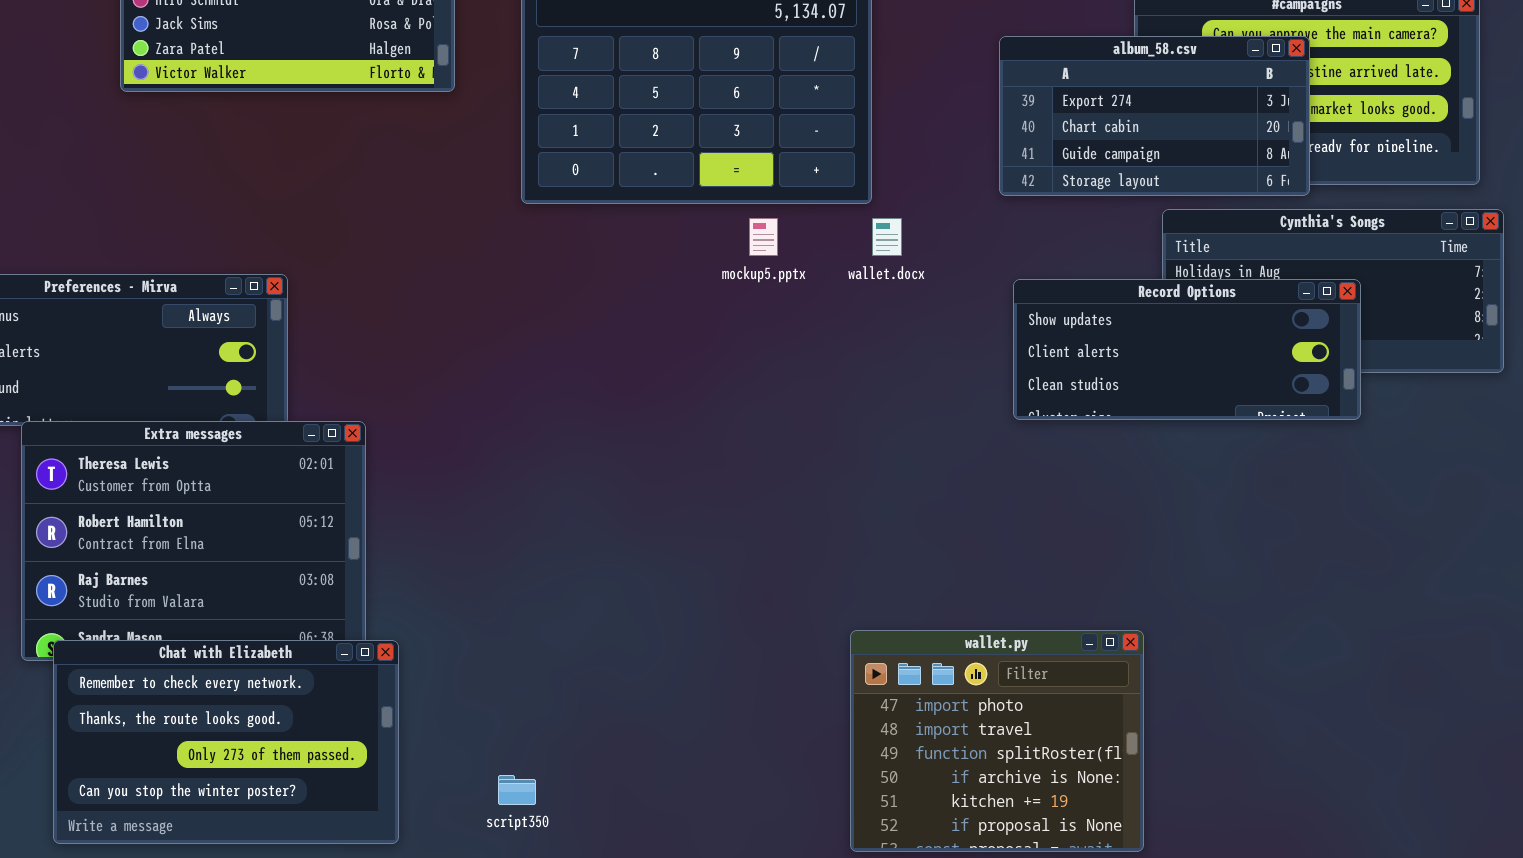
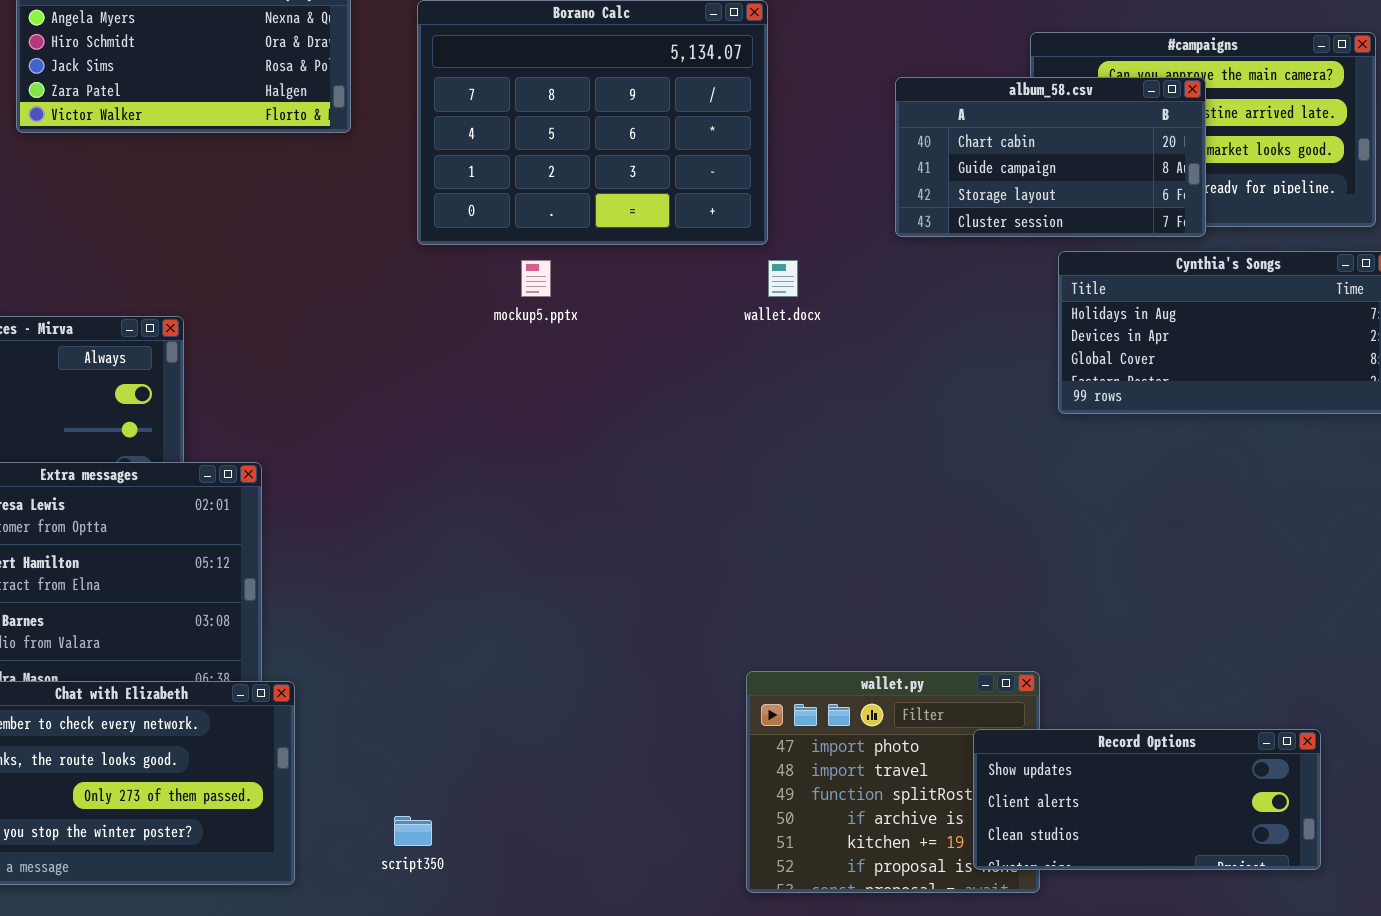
album_58.csv: [999,36,1310,196] -> [895,77,1206,237], scrolled down 1 row
mockup5.pptx: [749,218,778,256] -> [521,260,551,297], moved
Record Options: [1013,279,1361,420] -> [973,729,1321,870], moved

